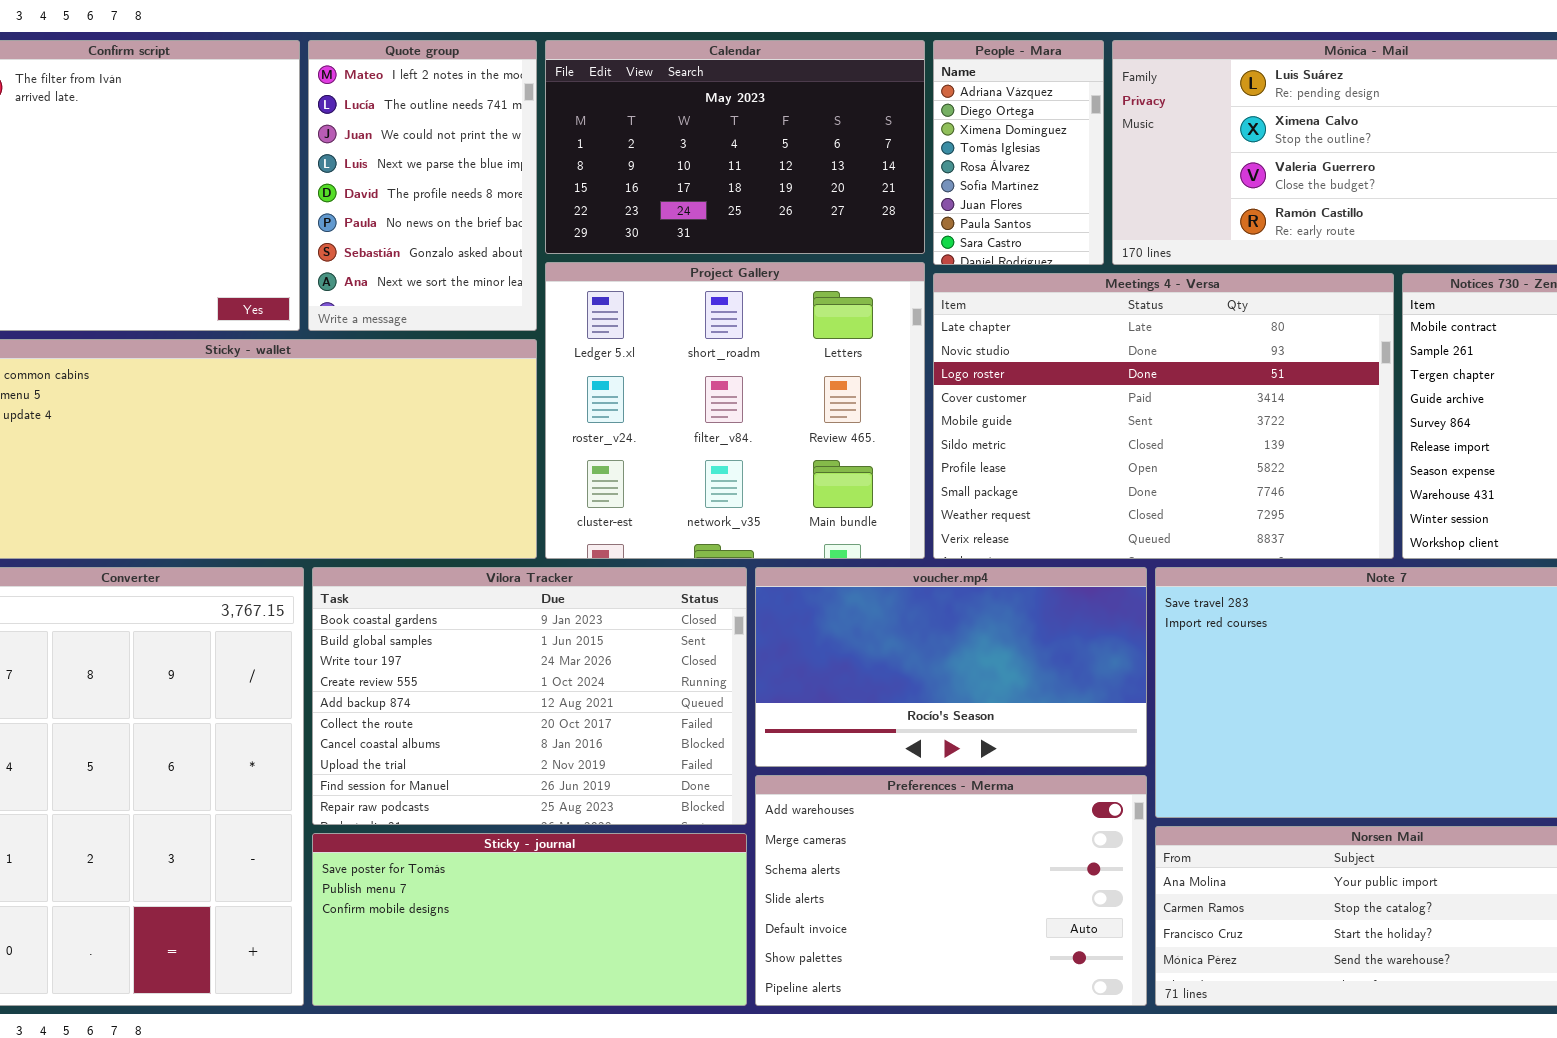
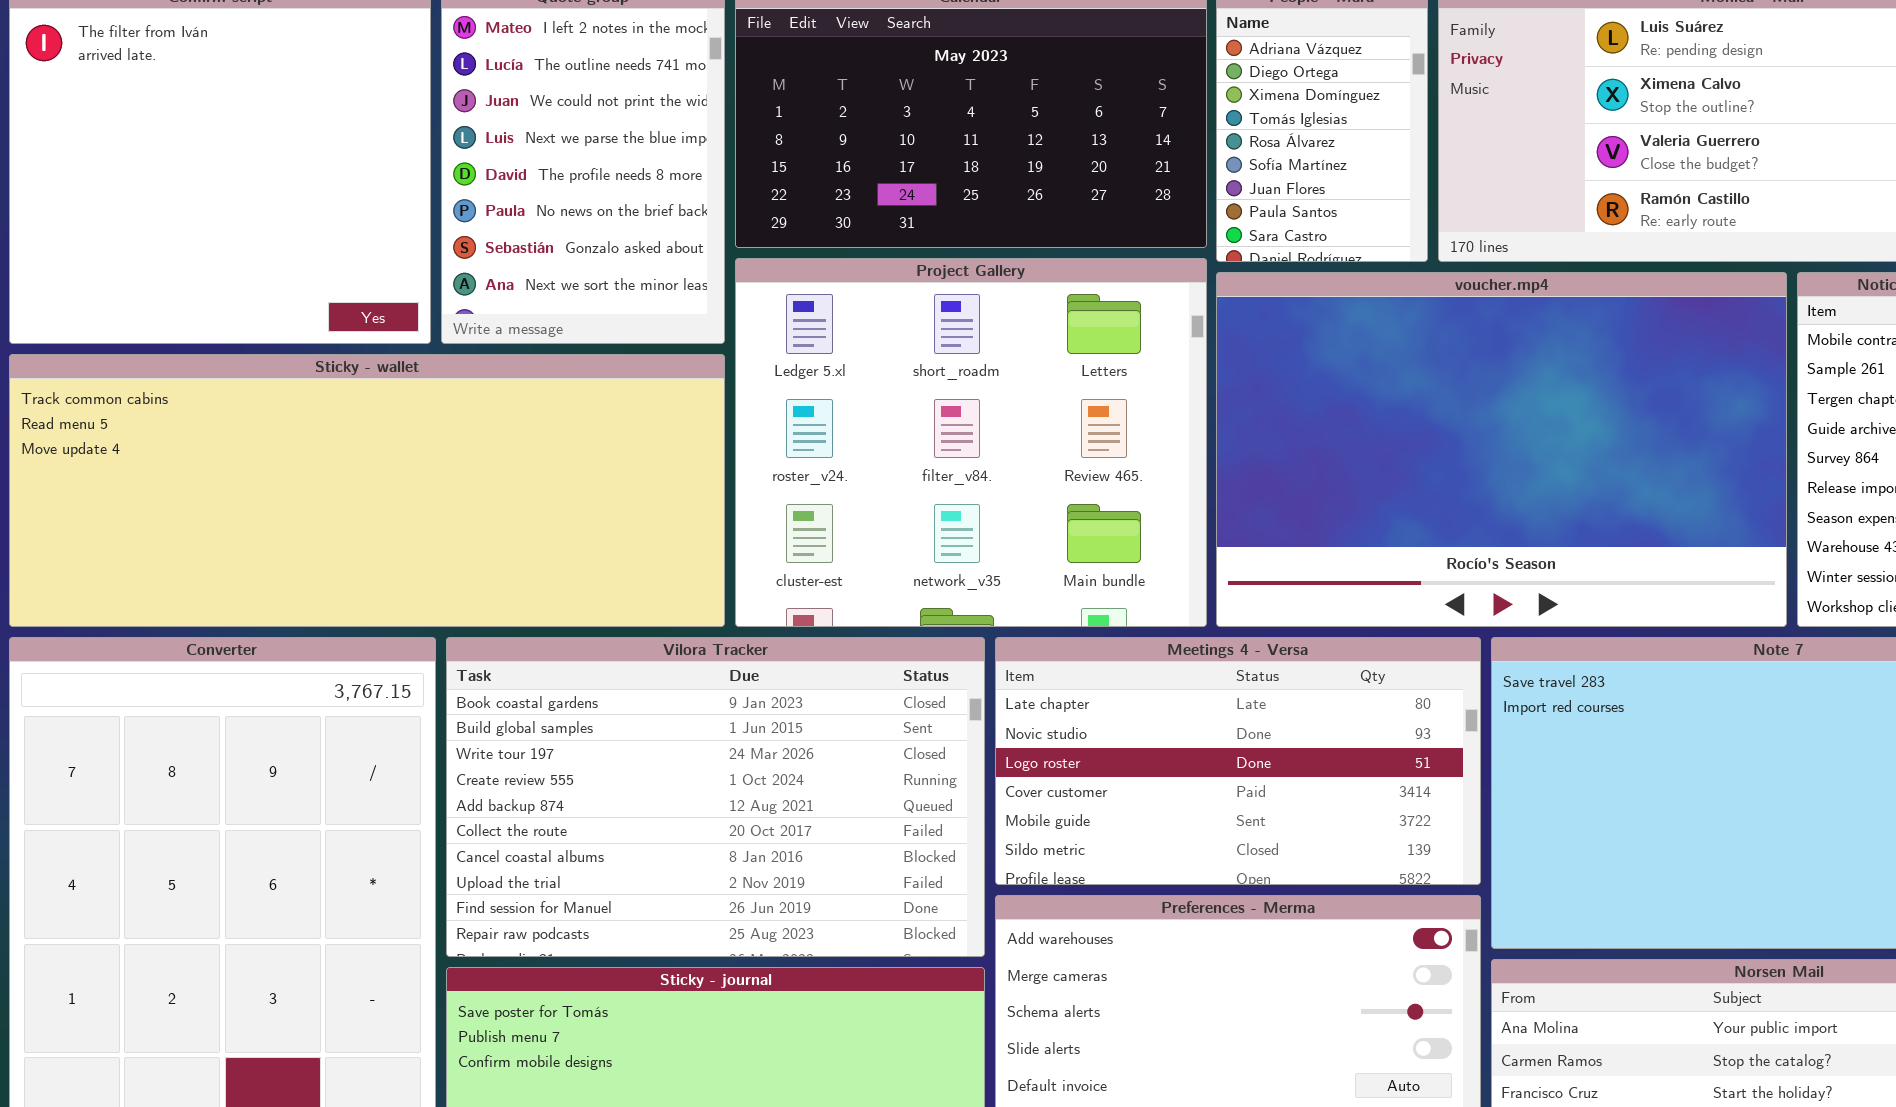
Meetings 4 - Versa: [933,273,1394,559] -> [995,637,1481,885], moved, resized
voucher.mp4: [755,567,1147,767] -> [1216,272,1787,627], moved, resized

